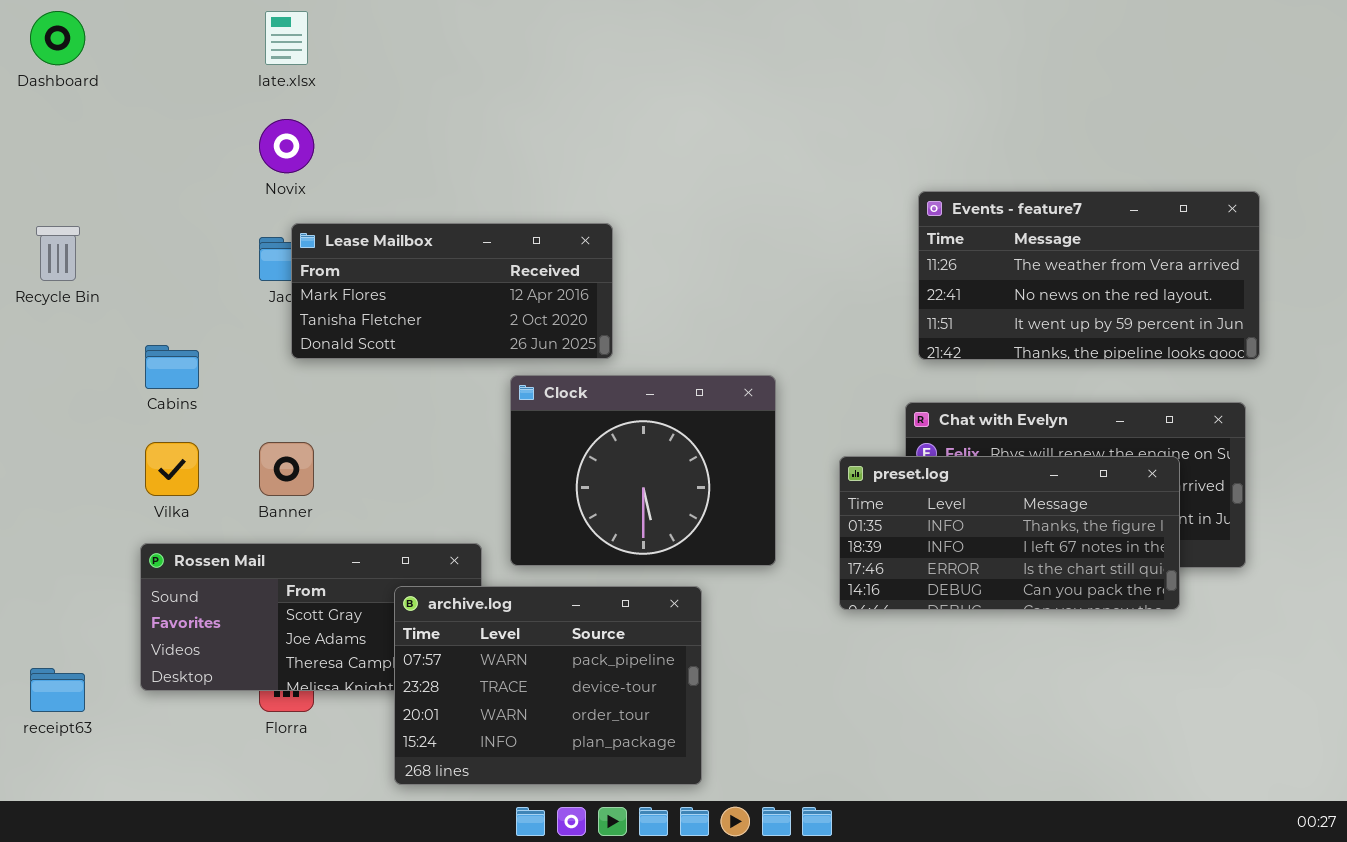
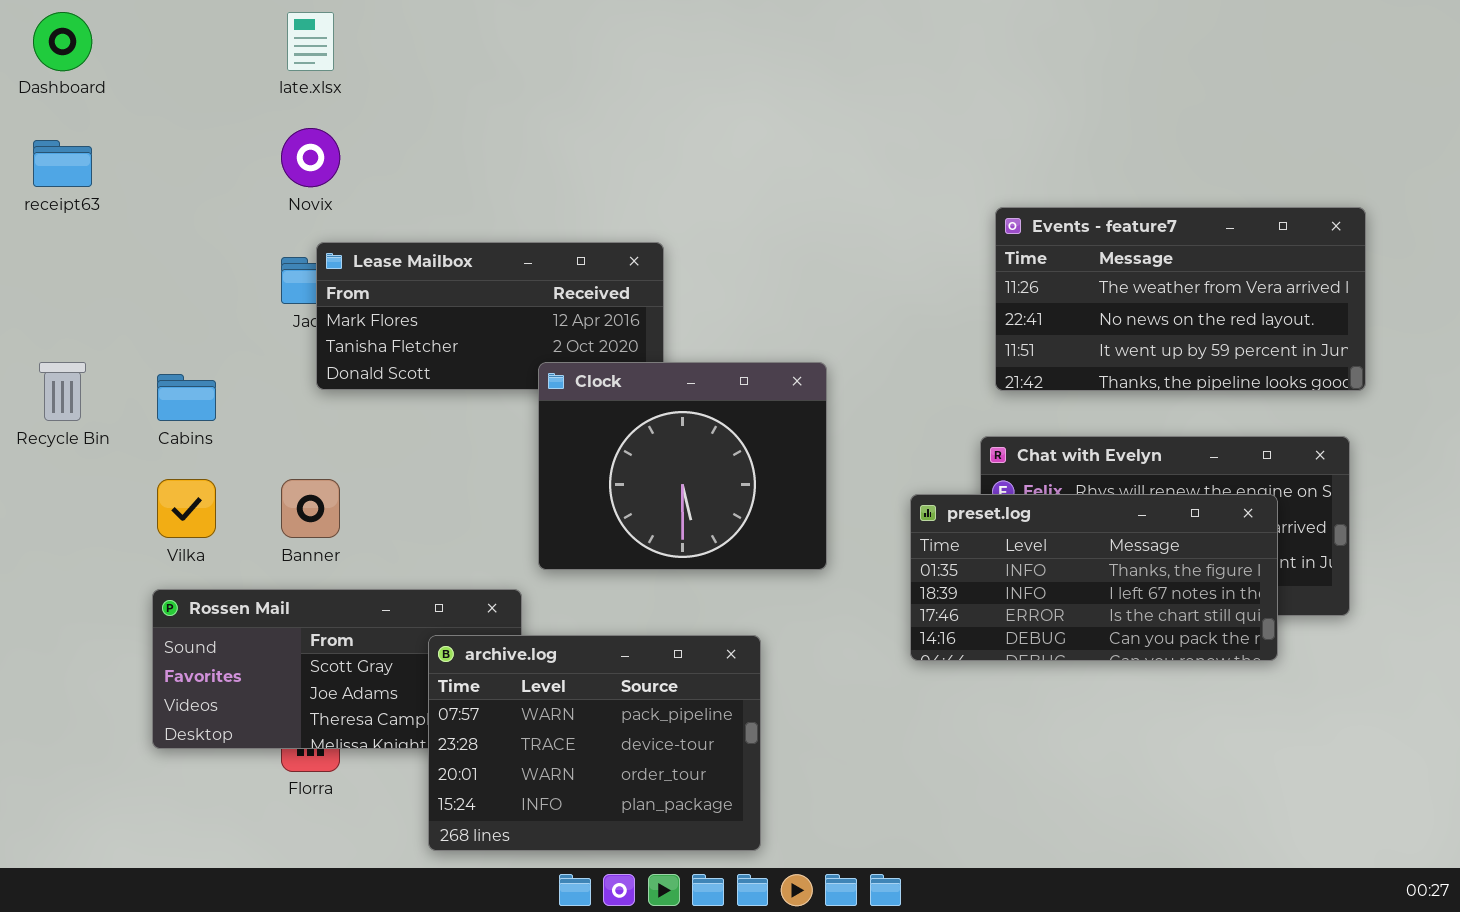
Recycle Bin: [36,226,80,281] -> [39,362,86,421], moved
Clock: [510,375,776,566] -> [538,362,827,570], moved
receipt63: [30,668,85,712] -> [33,140,92,187], moved

